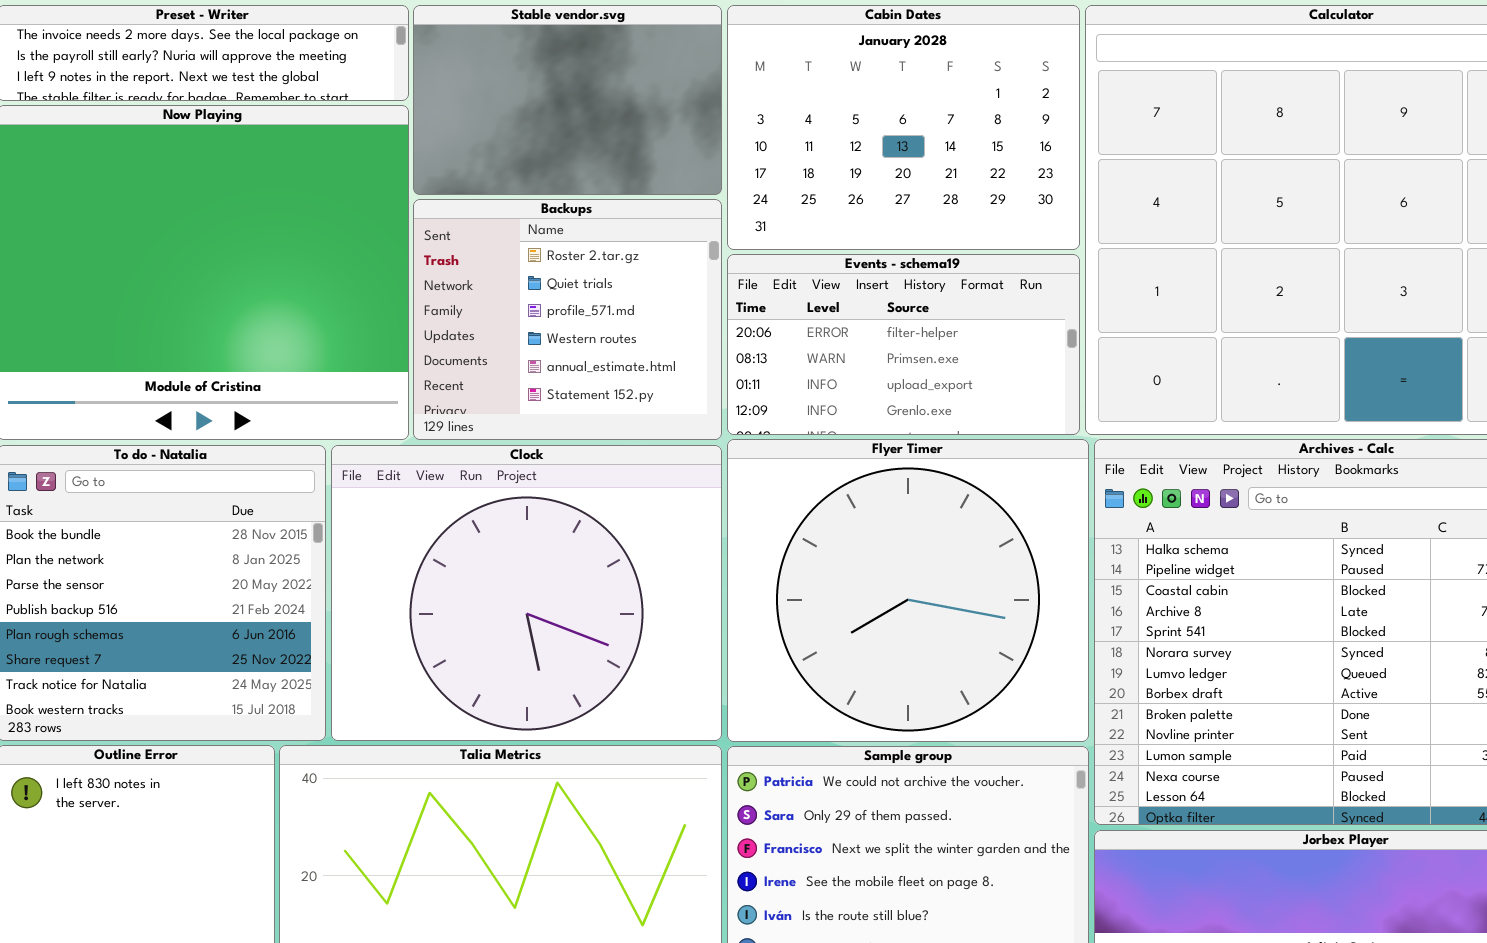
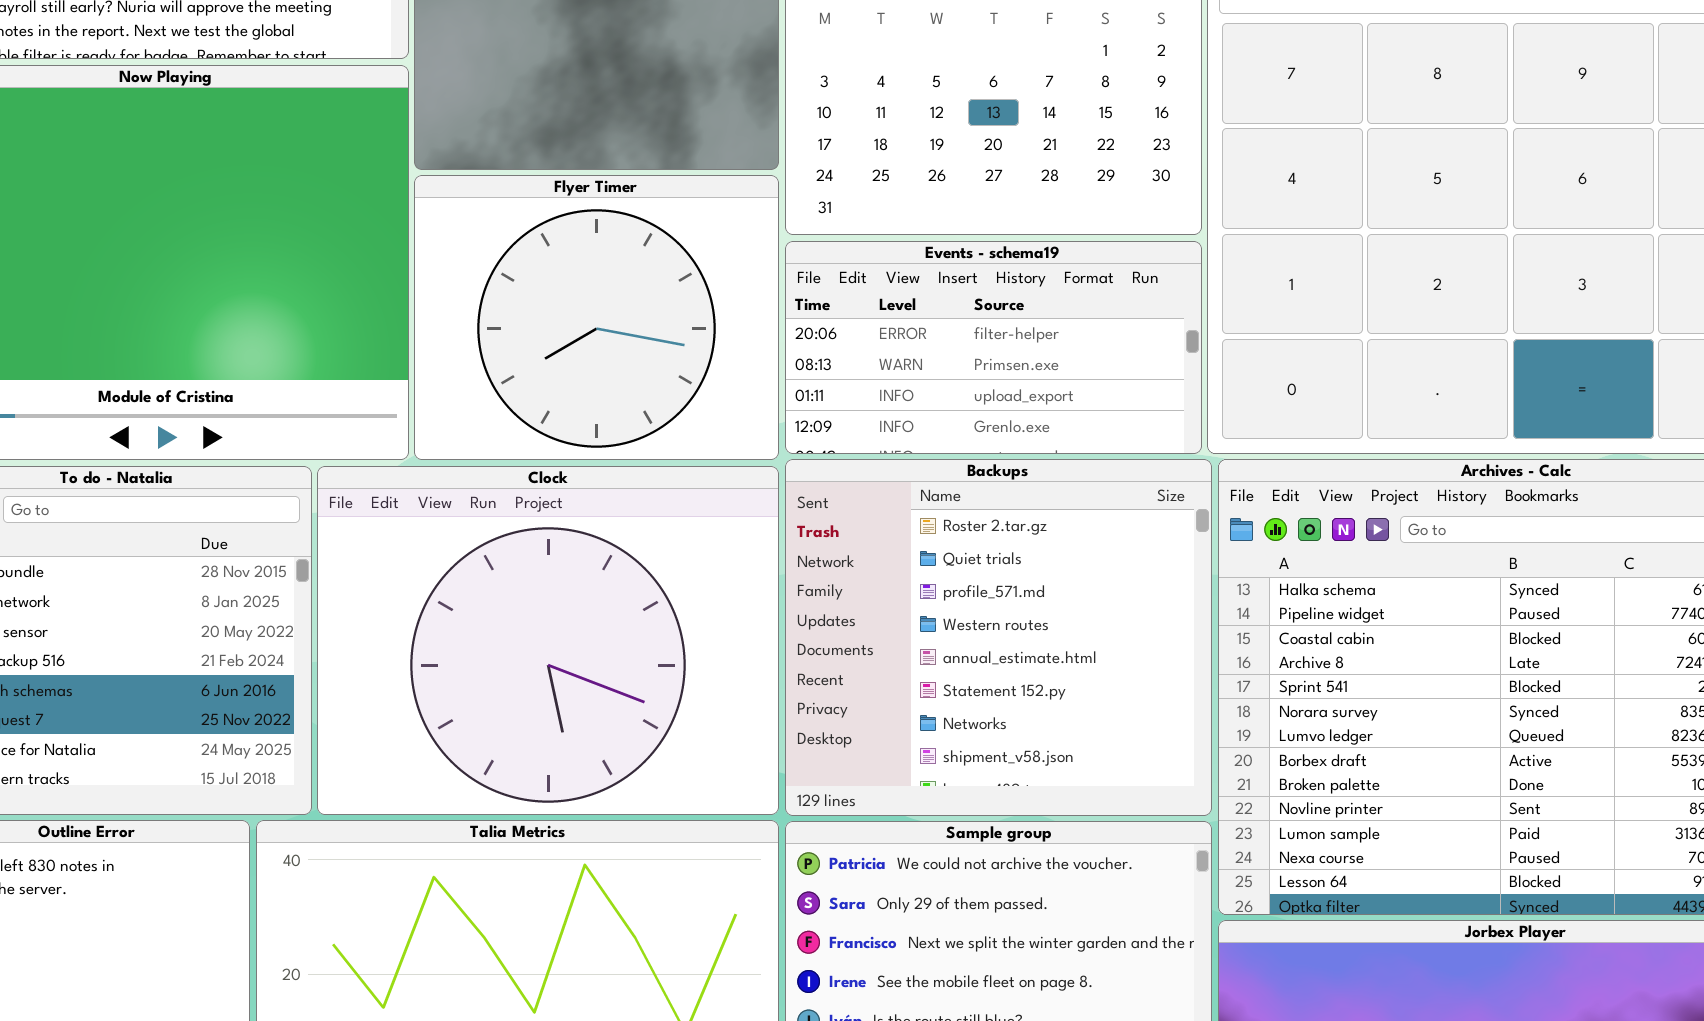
Backups: [413,199,722,440] -> [785,459,1212,816], moved, resized
Flyer Timer: [727,439,1089,742] -> [414,175,779,460], moved, resized

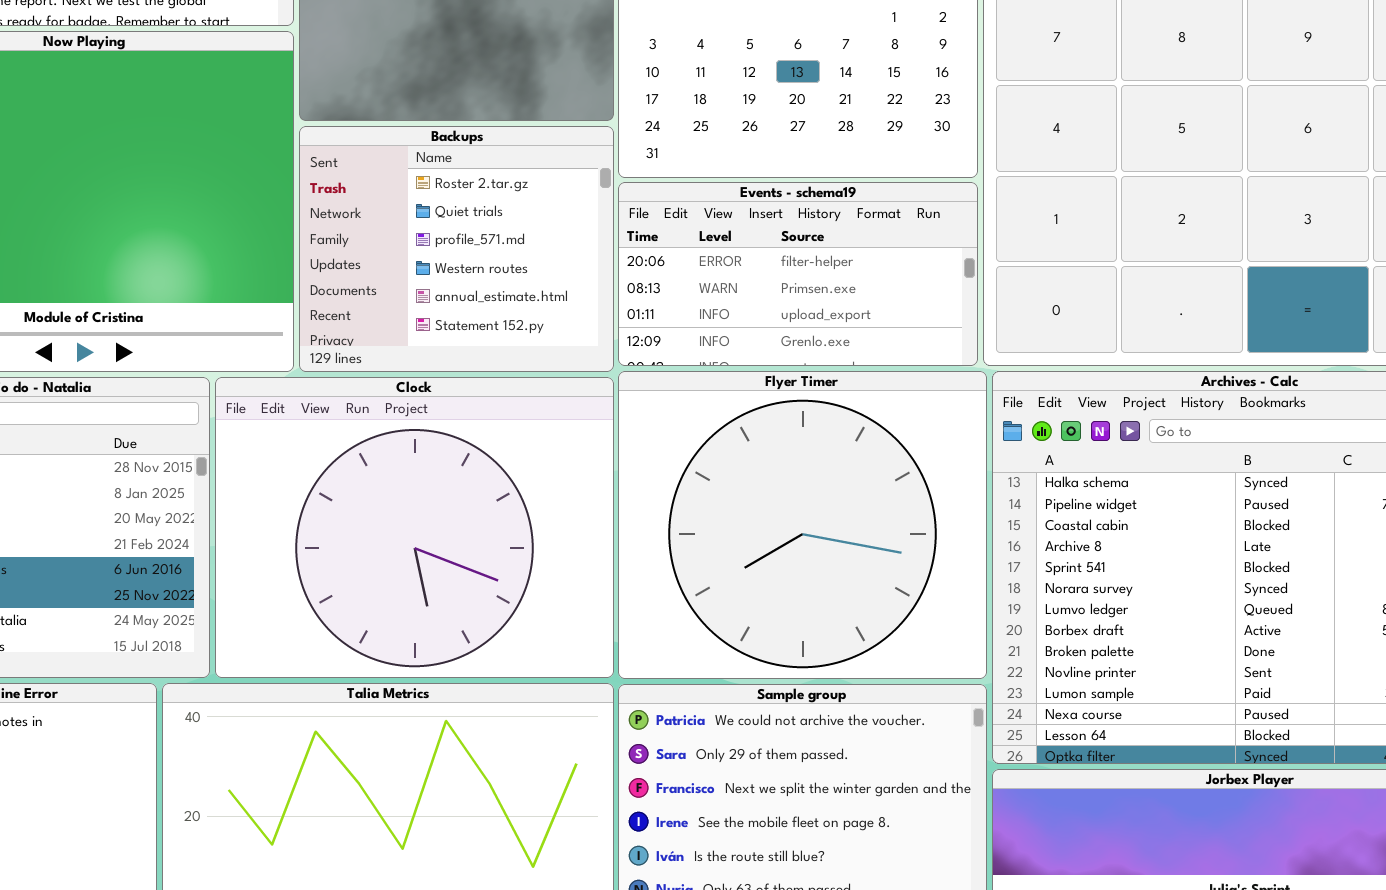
Flyer Timer: [414,175,779,460] -> [618,371,987,679], moved, resized
Backups: [785,459,1212,816] -> [299,126,614,372], moved, resized

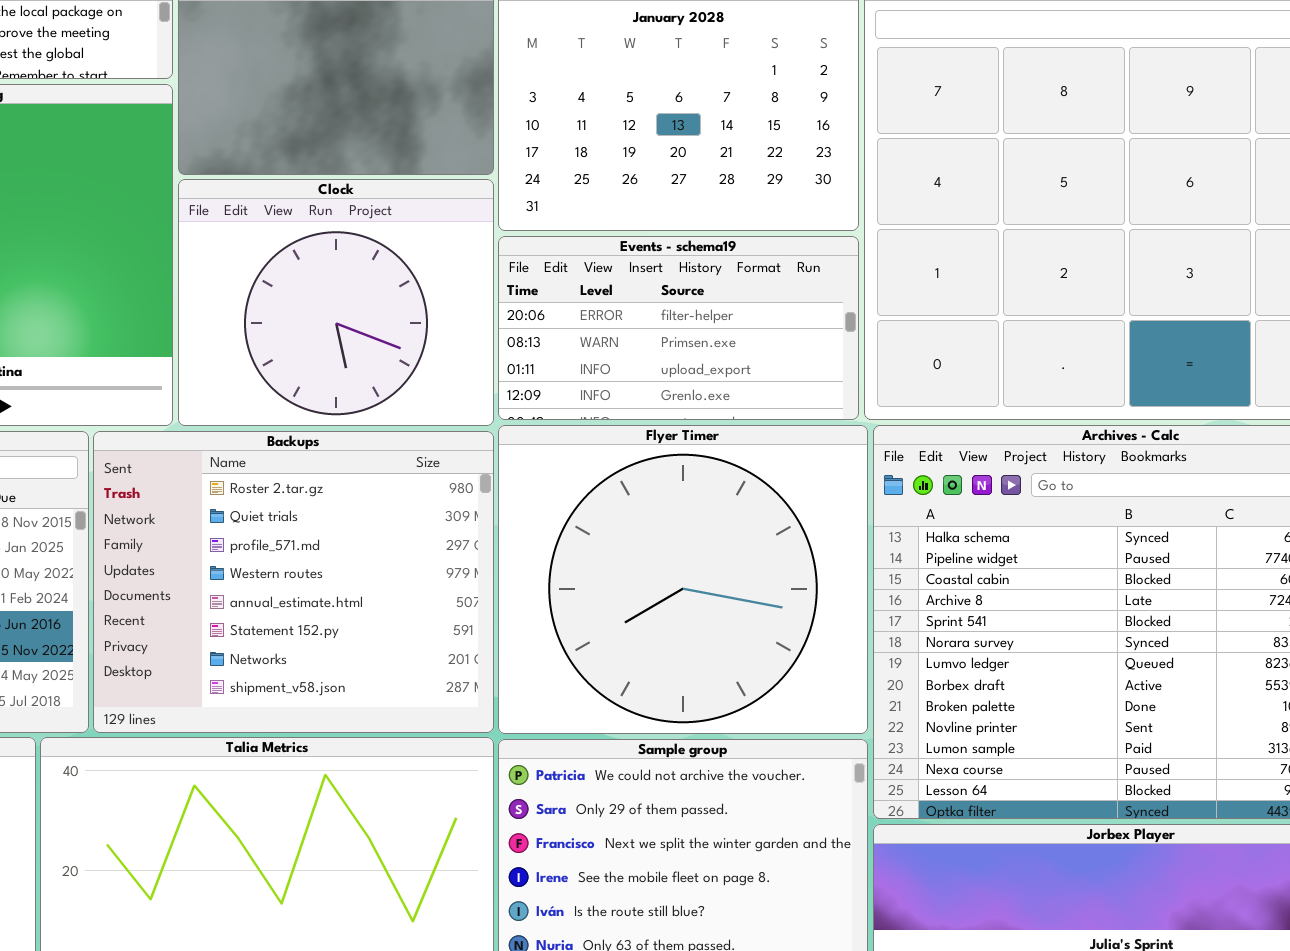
Backups: [299,126,614,372] -> [93,431,494,733], moved, resized
Clock: [215,377,614,678] -> [178,179,494,426], moved, resized

